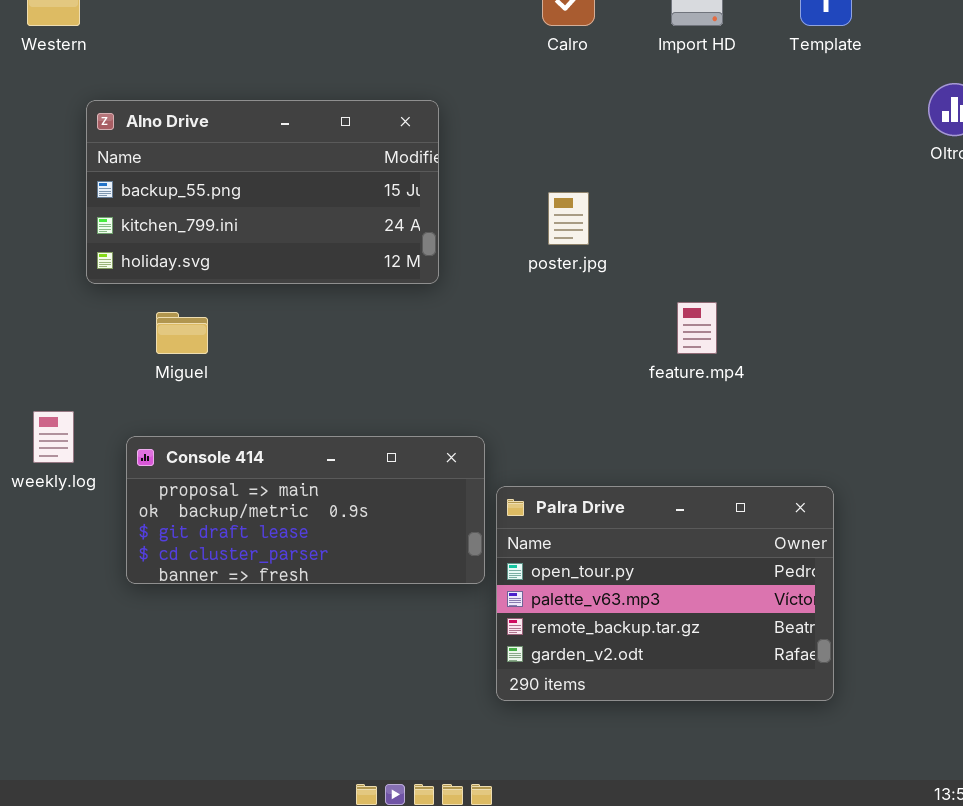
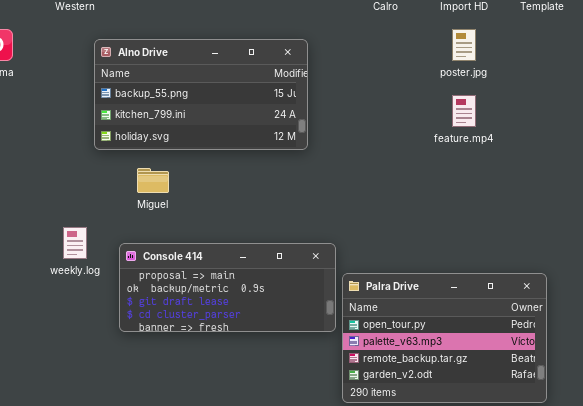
poster.jpg: [548,192,589,245] -> [452,29,476,61], moved
feature.mp4: [677,302,717,354] -> [452,95,476,127], moved

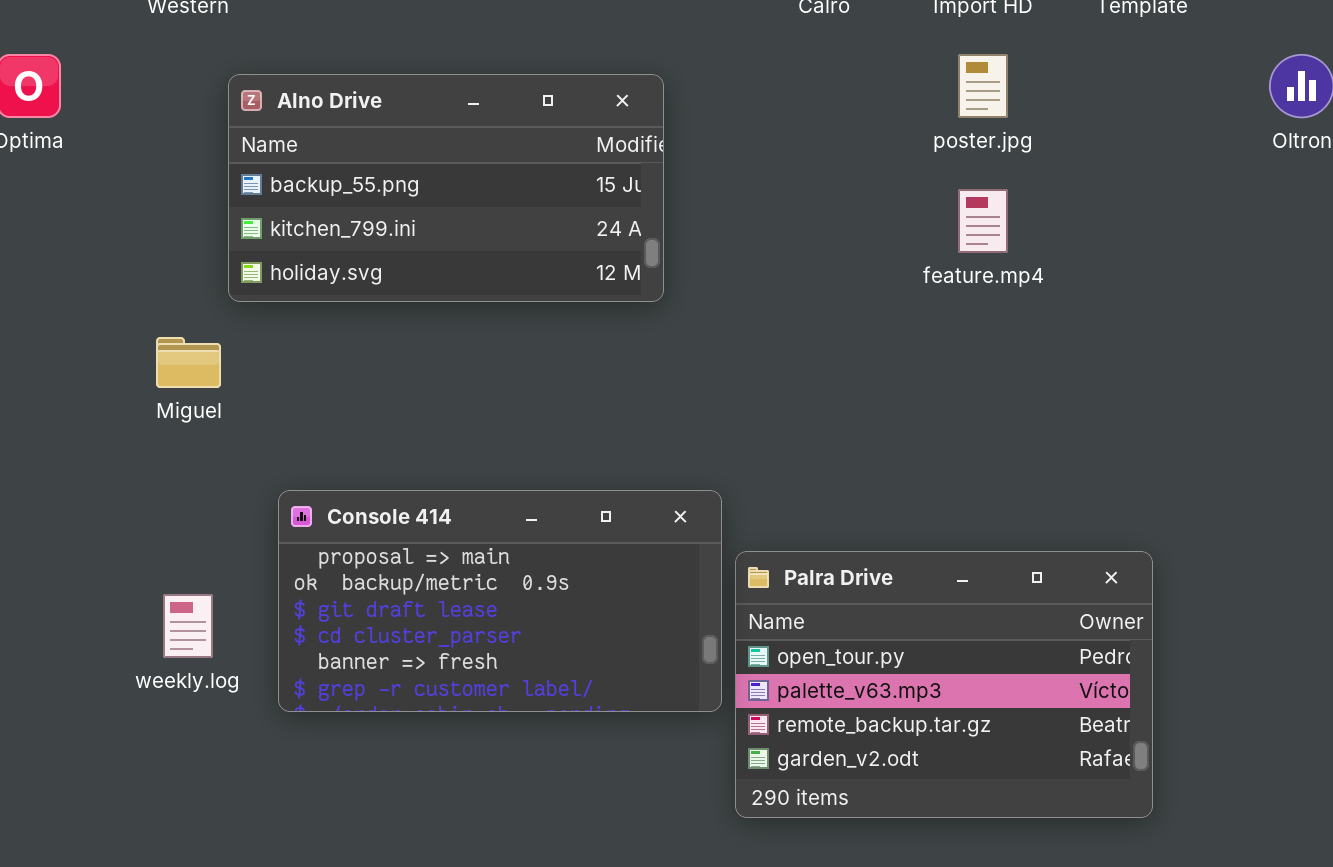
Miguel: [137,168,169,193] -> [156,337,221,388], moved
weekly.log: [63,227,87,259] -> [163,594,213,658], moved
Console 414: [119,243,336,332] -> [278,490,722,712], resized

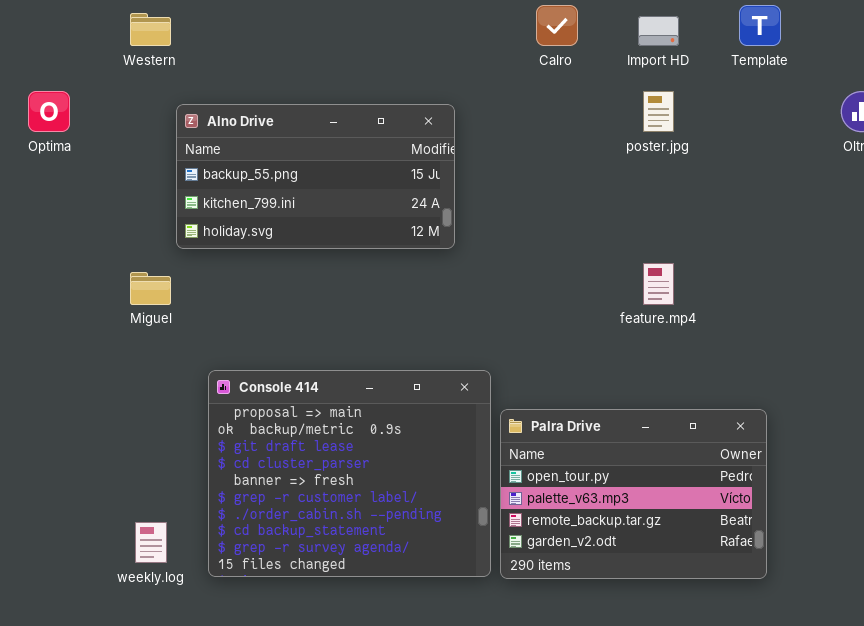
feature.mp4: [958,189,1008,253] -> [643,263,674,305], moved
Console 414: [278,490,722,712] -> [208,370,491,577], resized
weekly.log: [163,594,213,658] -> [135,522,167,563], moved

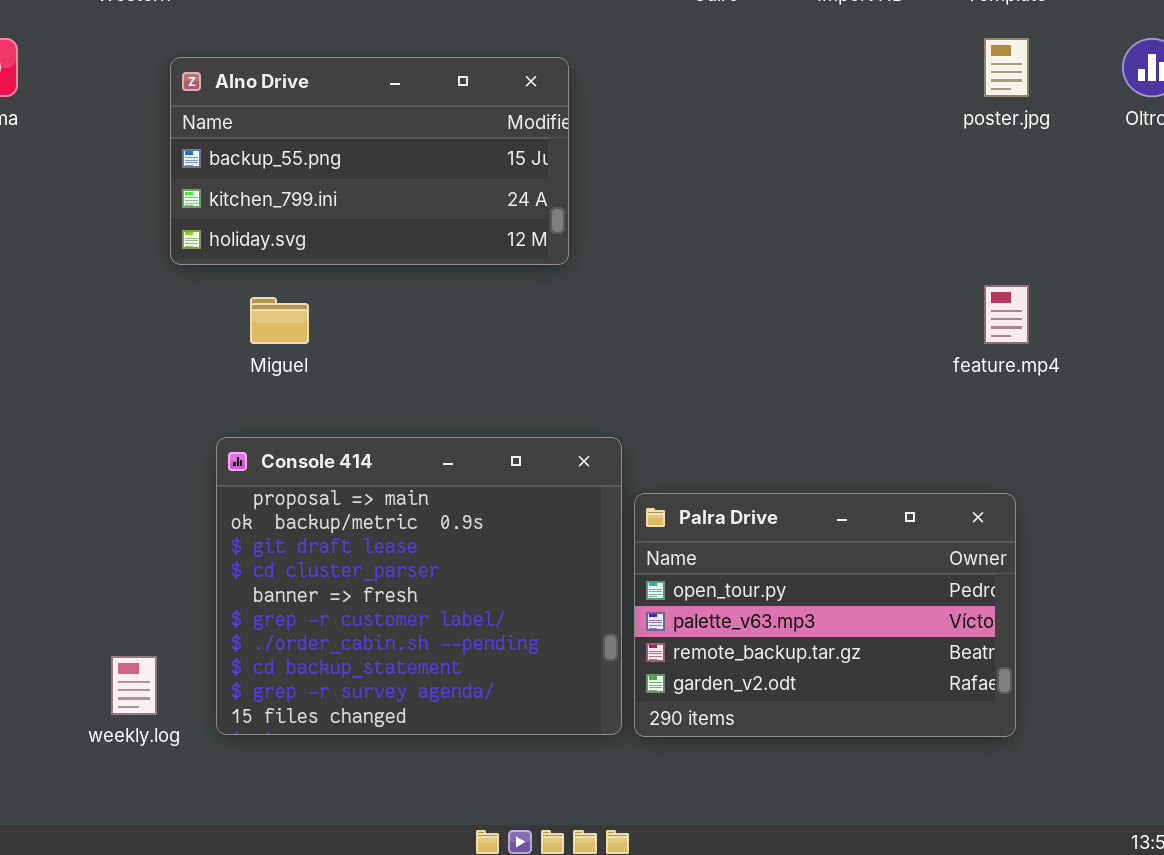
poster.jpg: [643,91,674,132] -> [984,38,1029,97], moved
feature.mp4: [643,263,674,305] -> [984,285,1029,344], moved
Miguel: [130,272,171,305] -> [250,297,309,344], moved

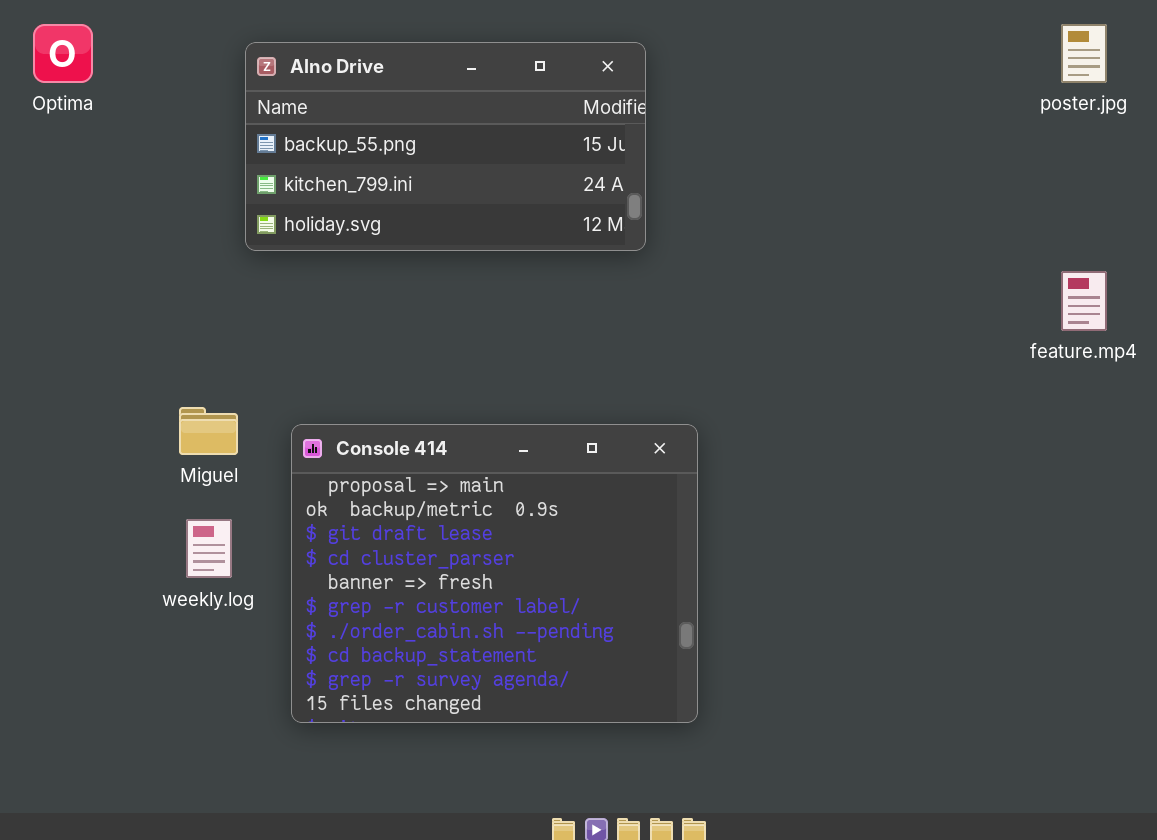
Miguel: [250,297,309,344] -> [179,407,238,455], moved
Palra Drive: [634,493,1016,737] -> none, closed
weekly.log: [111,656,157,715] -> [186,519,232,578], moved

